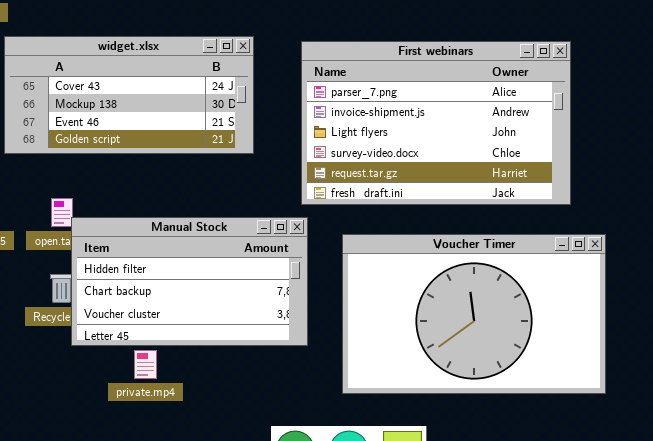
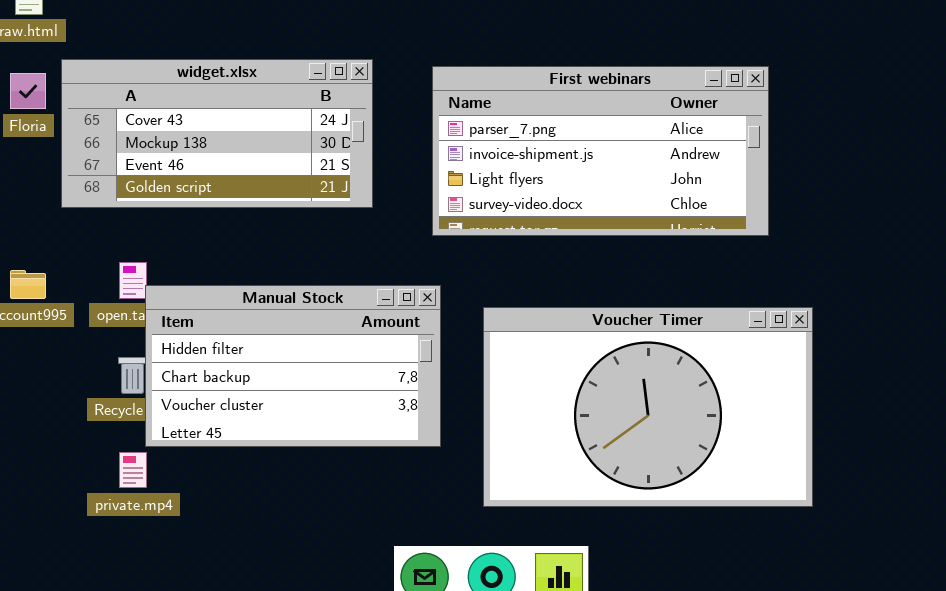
First webinars: [301,41,571,205] -> [432,66,769,236], resized
private.mp4: [134,350,157,379] -> [119,452,147,488], moved

